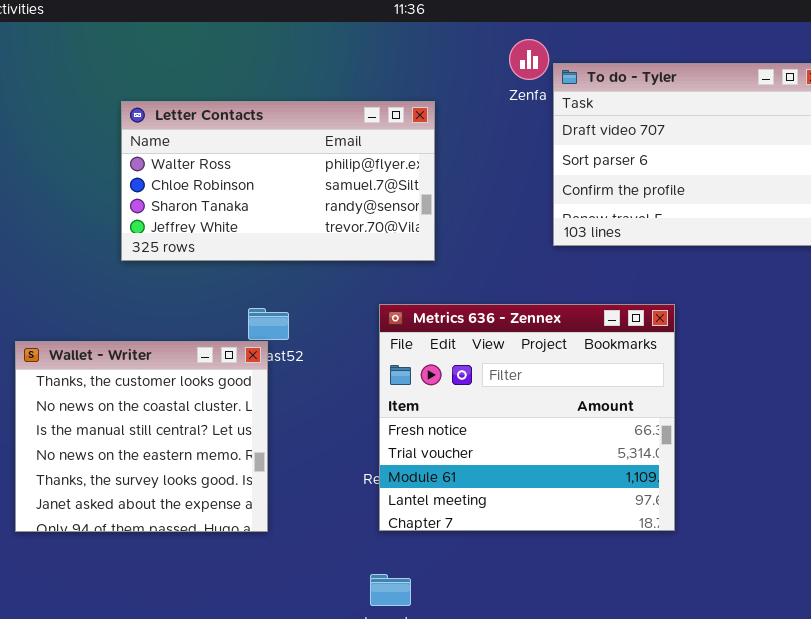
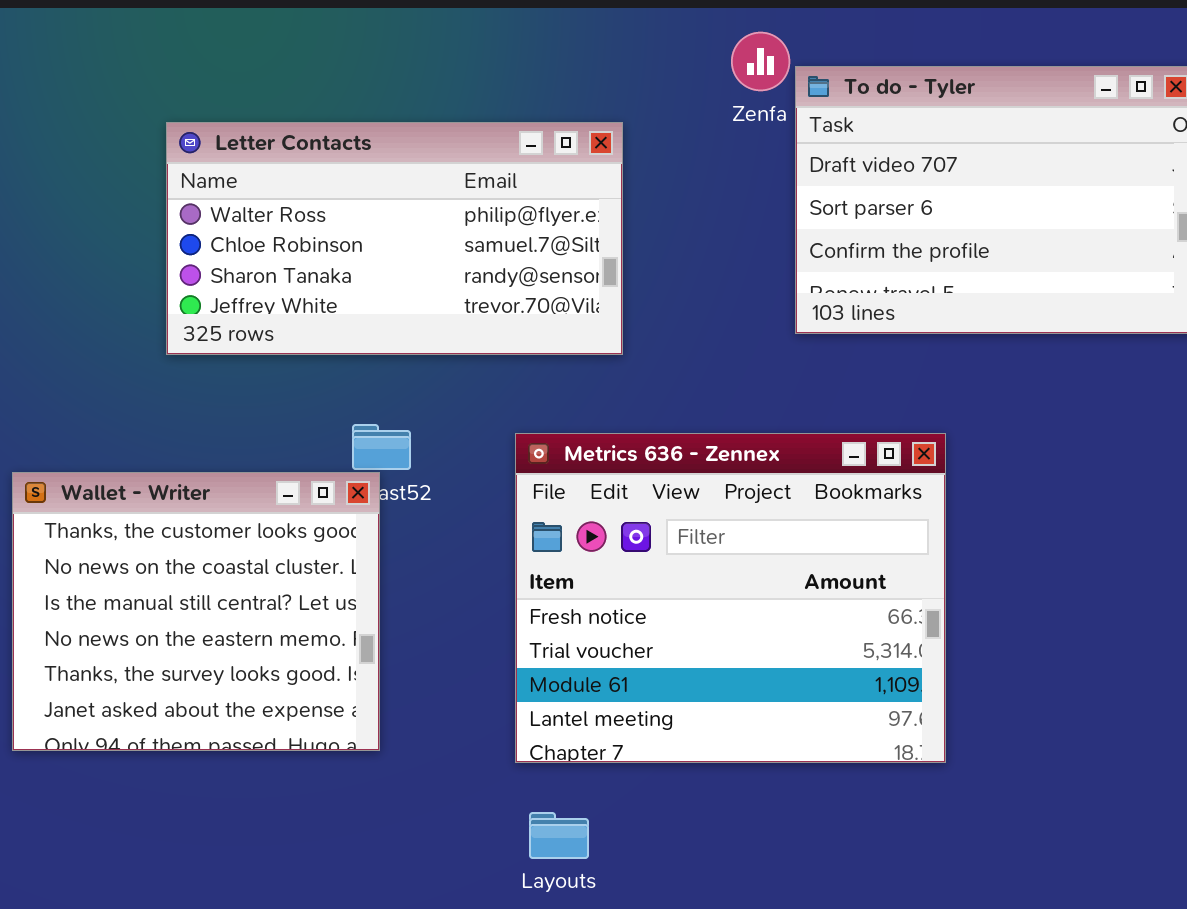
Metrics 636 - Zennex: [379,304,675,531] -> [515,433,946,763], moved

